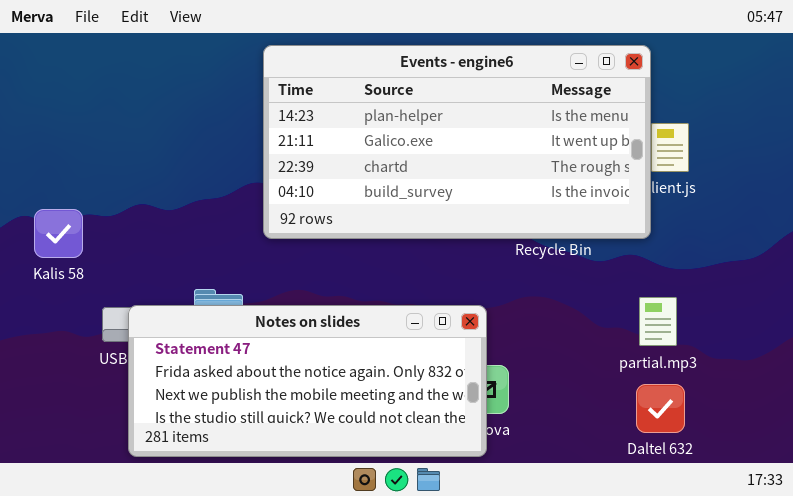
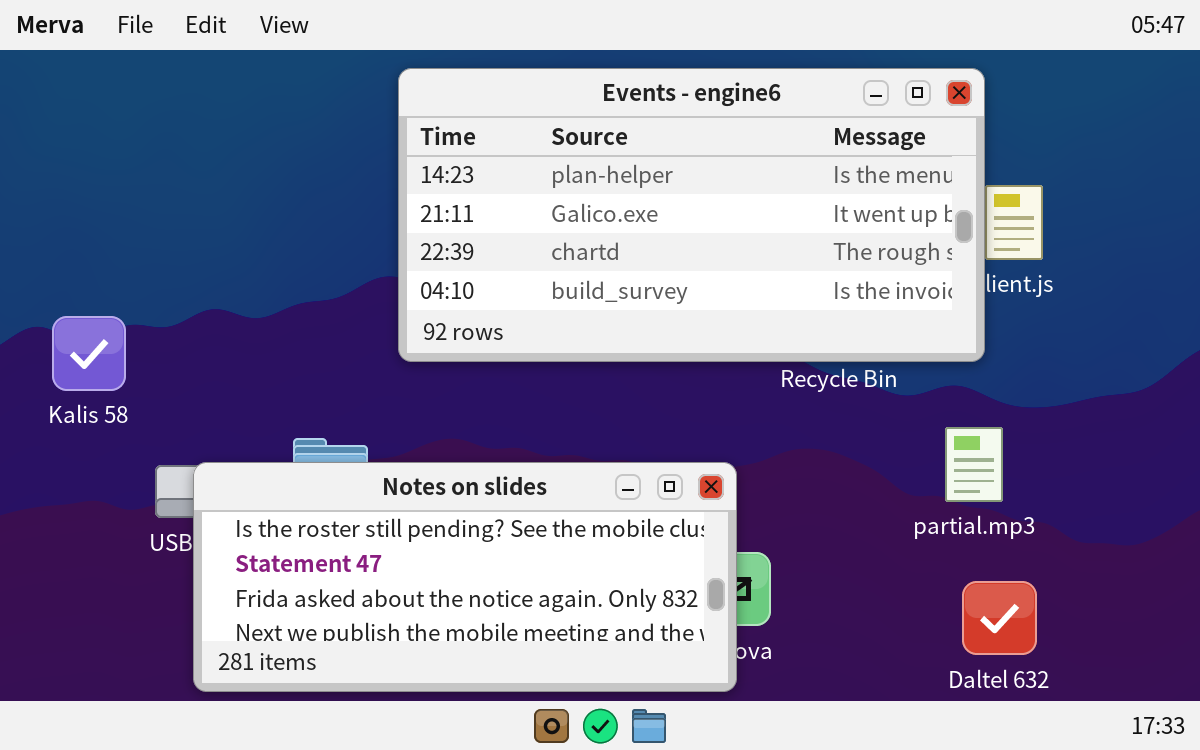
partial.mp3: [639,297,677,346] -> [945,427,1003,502], moved
Notes on slides: [128,305,487,457] -> [193,462,737,692], scrolled up 1 row

